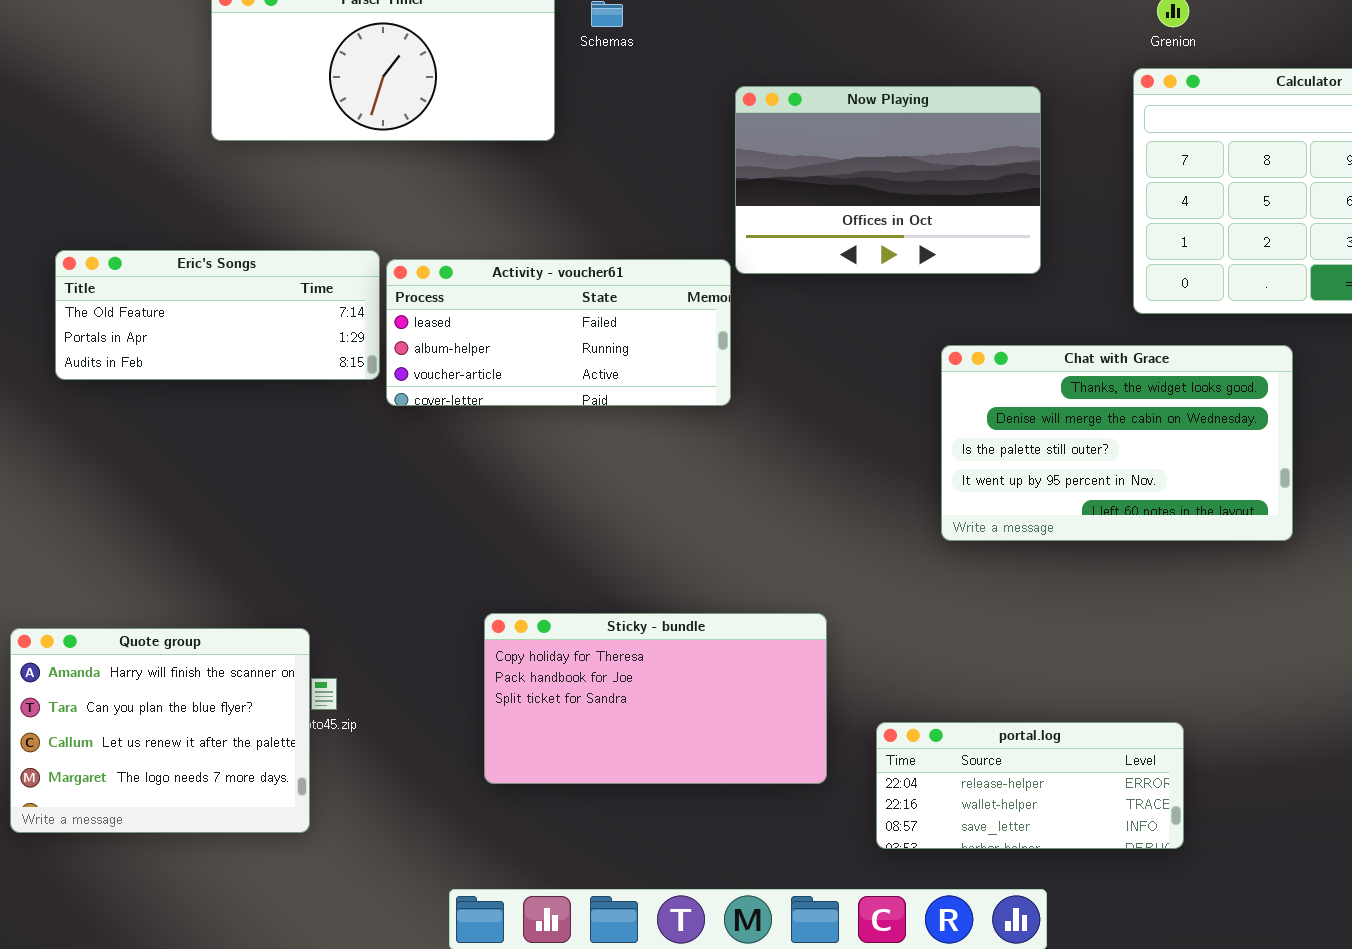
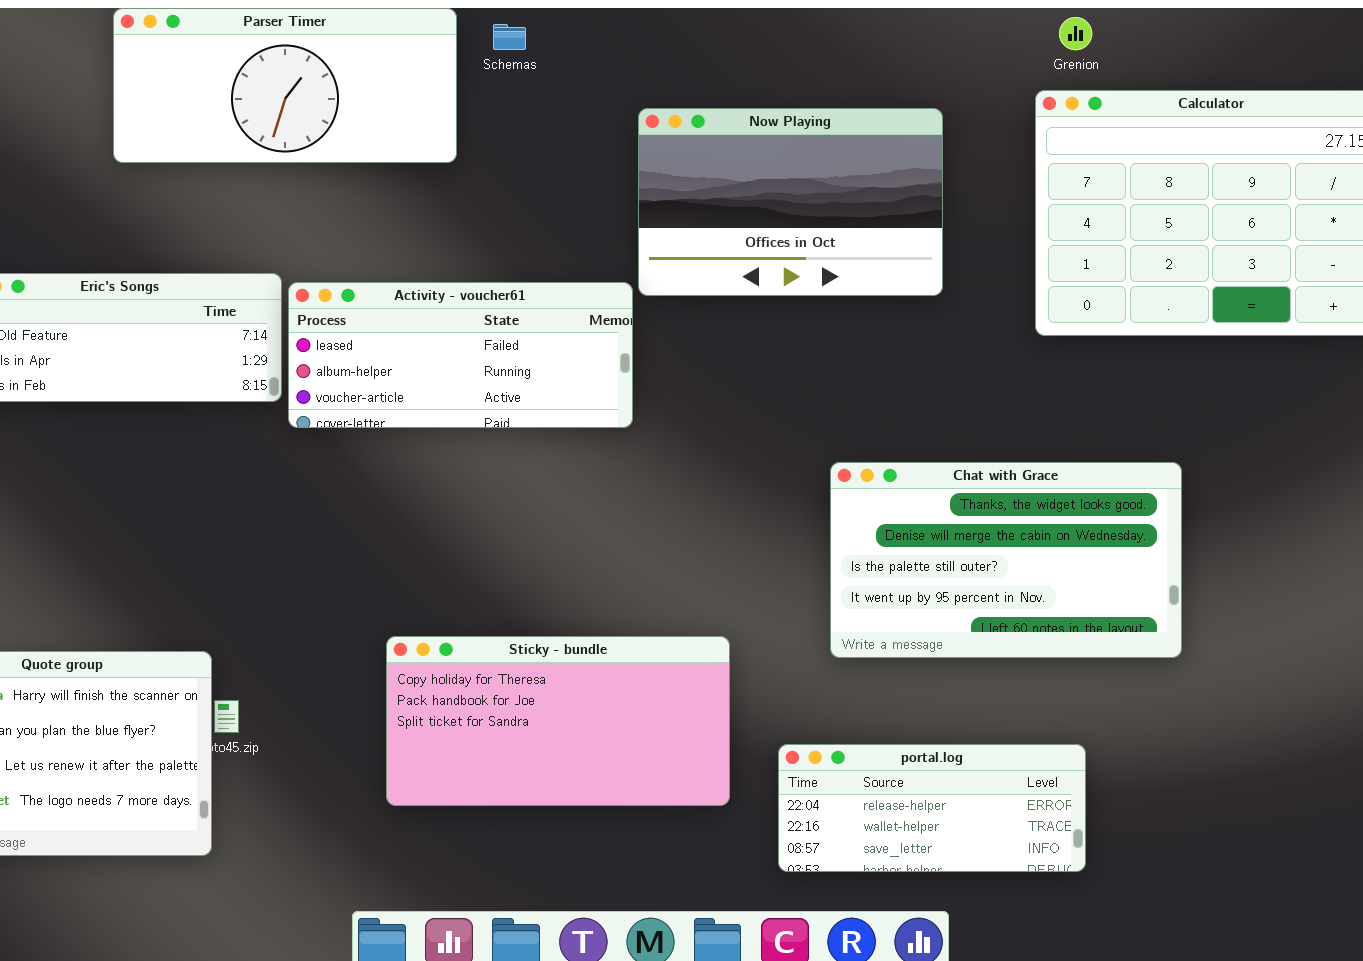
Chat with Grace: [941,345,1293,541] -> [830,462,1182,658], moved

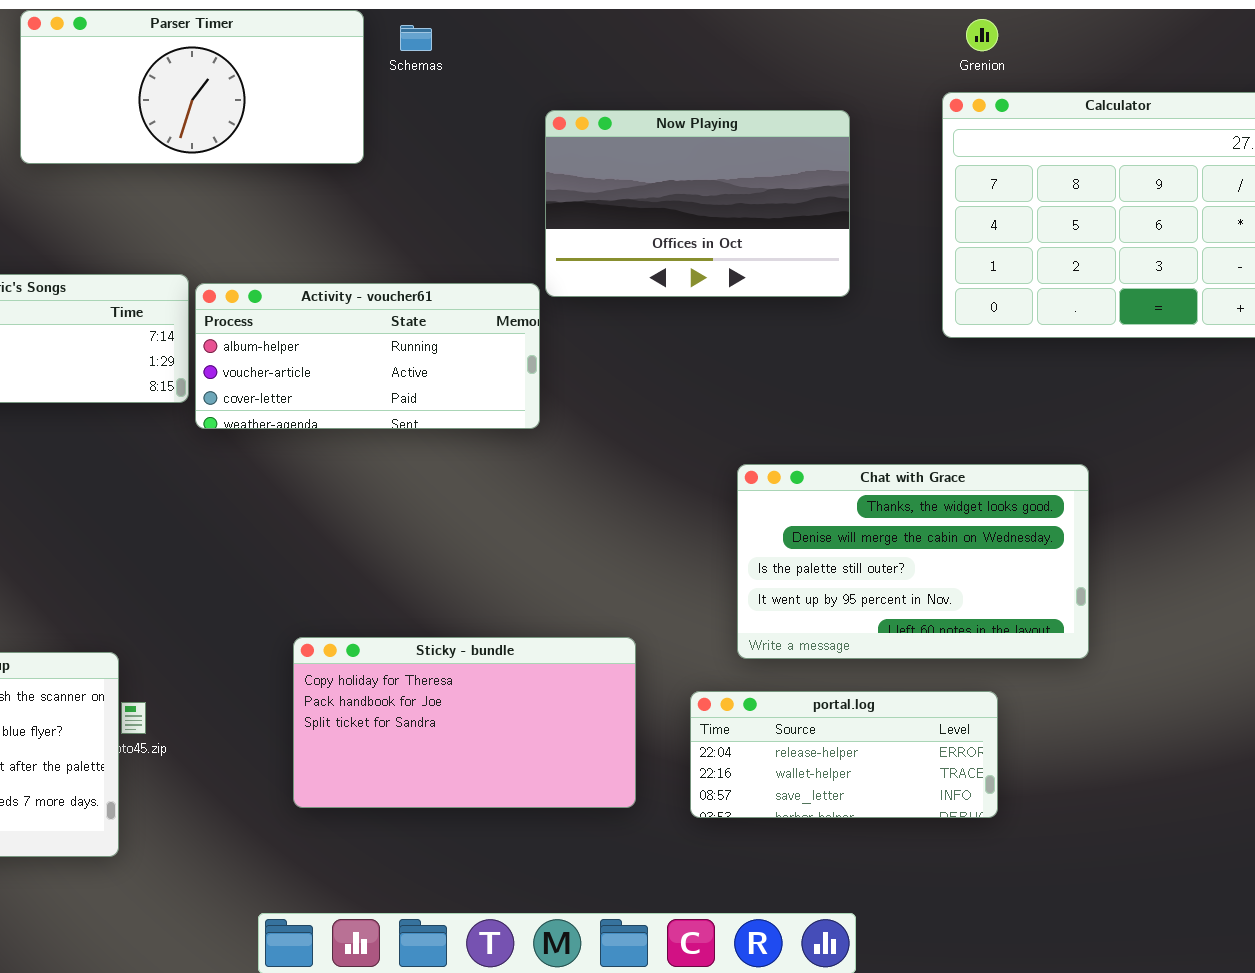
Activity - voucher61: [288,282,633,428] -> [195,283,540,429], scrolled down 1 row
portal.log: [778,744,1086,872] -> [690,691,998,818], moved

